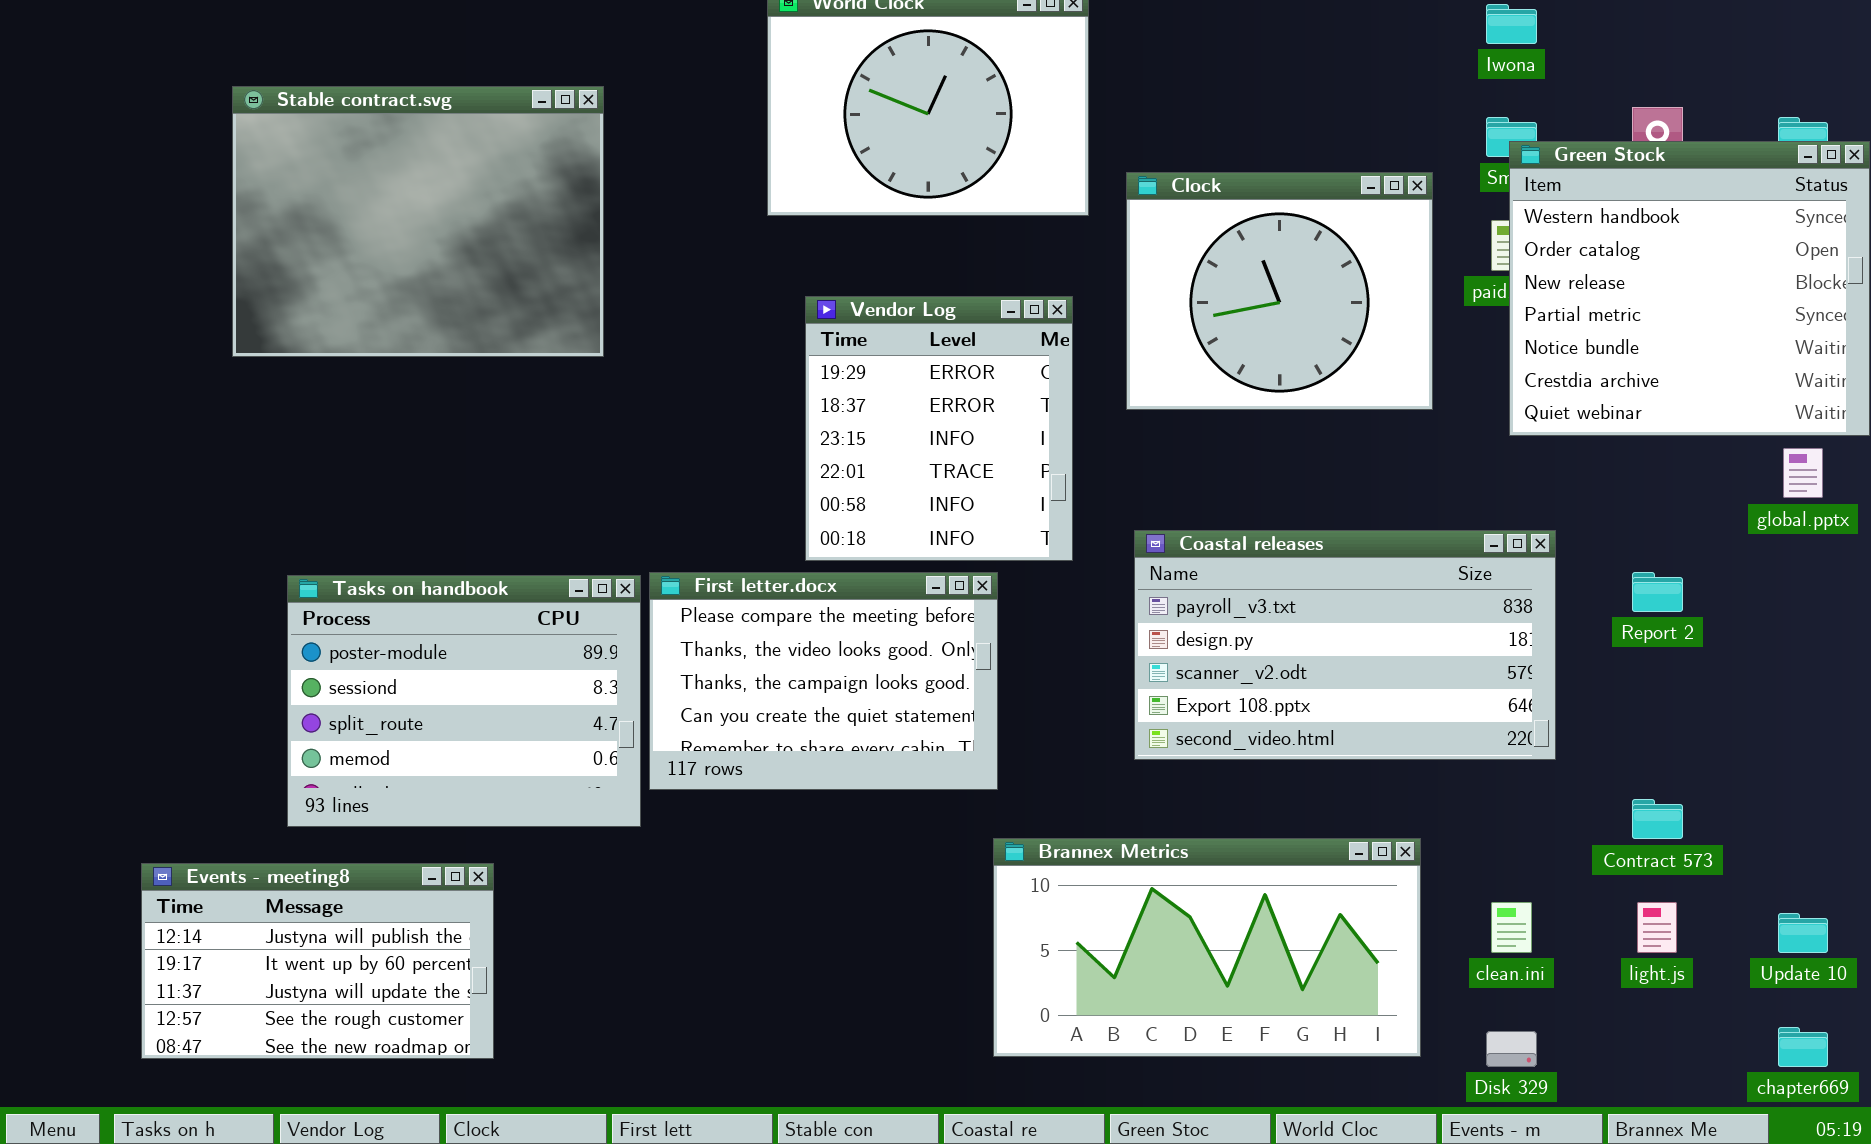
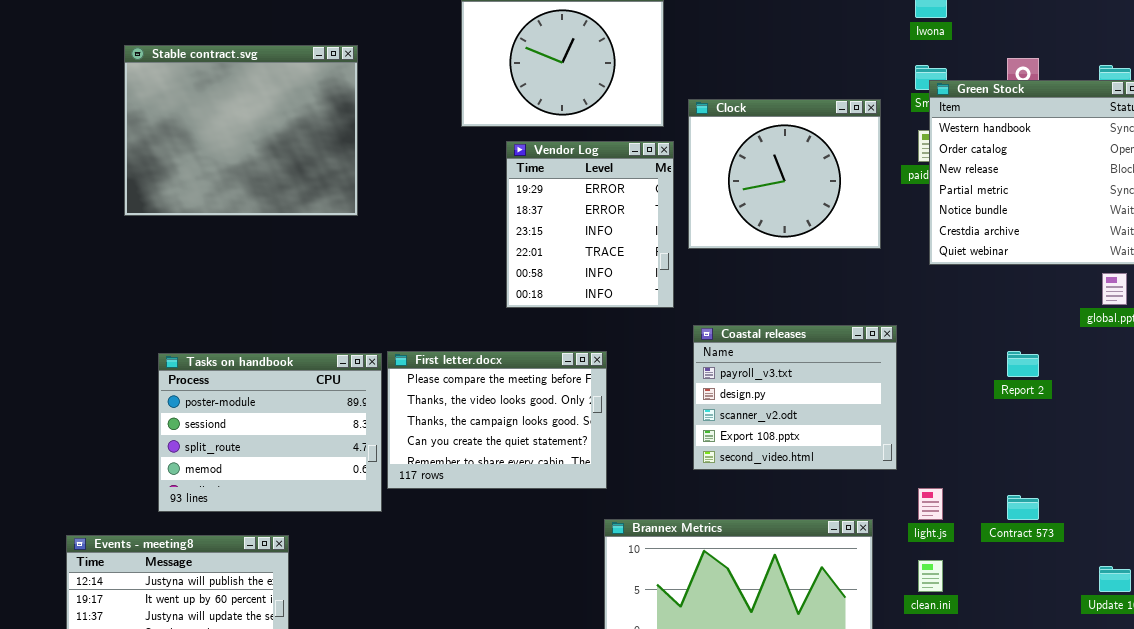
Vendor Log: [805,296,1073,561] -> [506,141,674,308], moved
Coastal releases: [1134,530,1556,760] -> [693,325,897,470], resized
light.js: [1637,902,1677,953] -> [918,488,943,520], moved

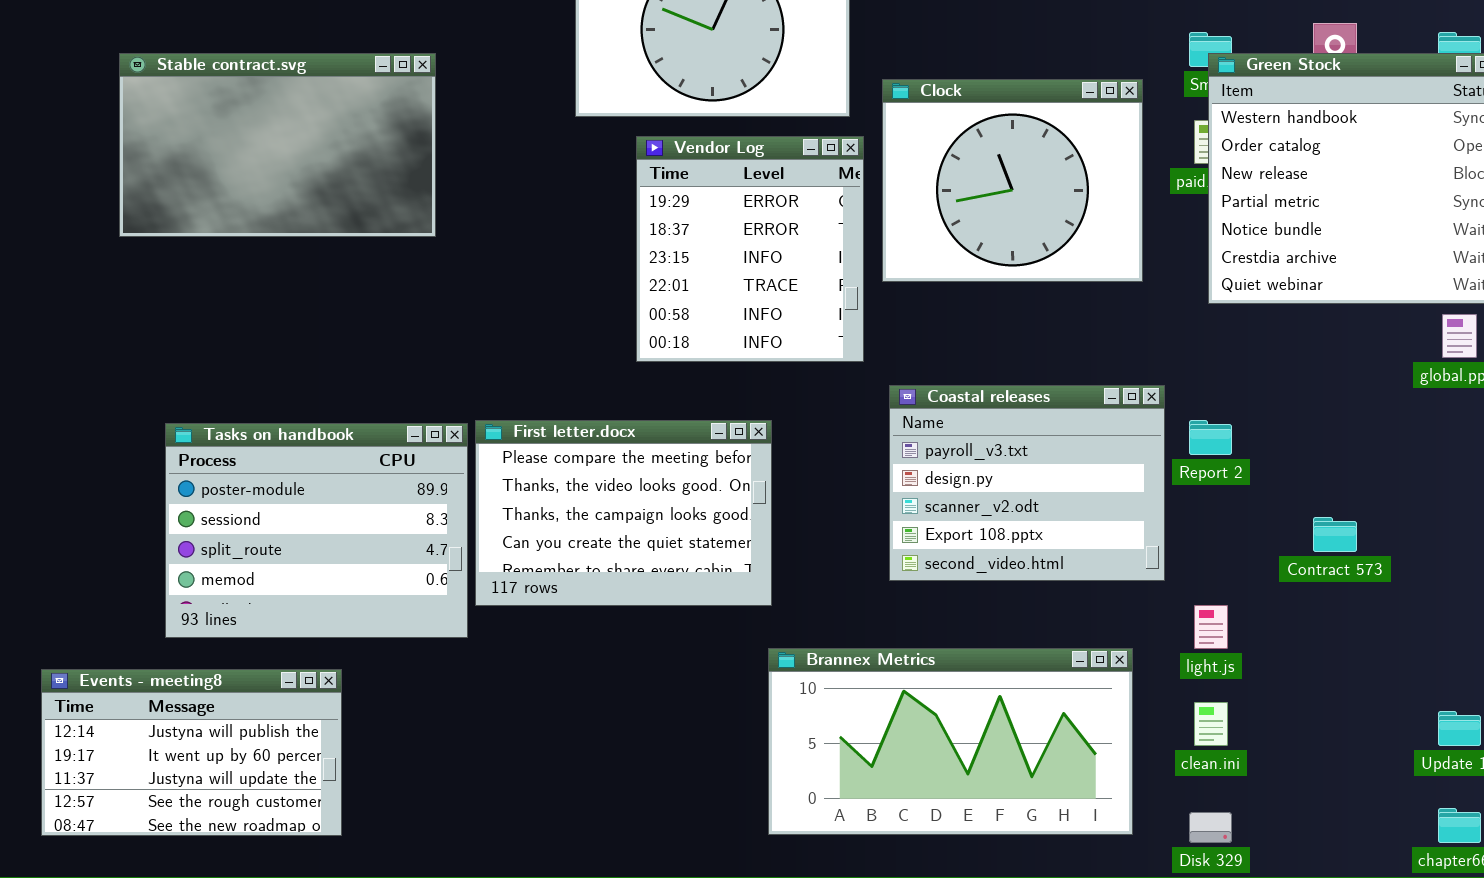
Stable contract.svg: [124,45,358,216] -> [119,53,436,237], resized
Report 2: [1007,351,1039,377] -> [1189,420,1232,455], moved
Contract 573: [1007,495,1039,520] -> [1313,517,1357,552], moved

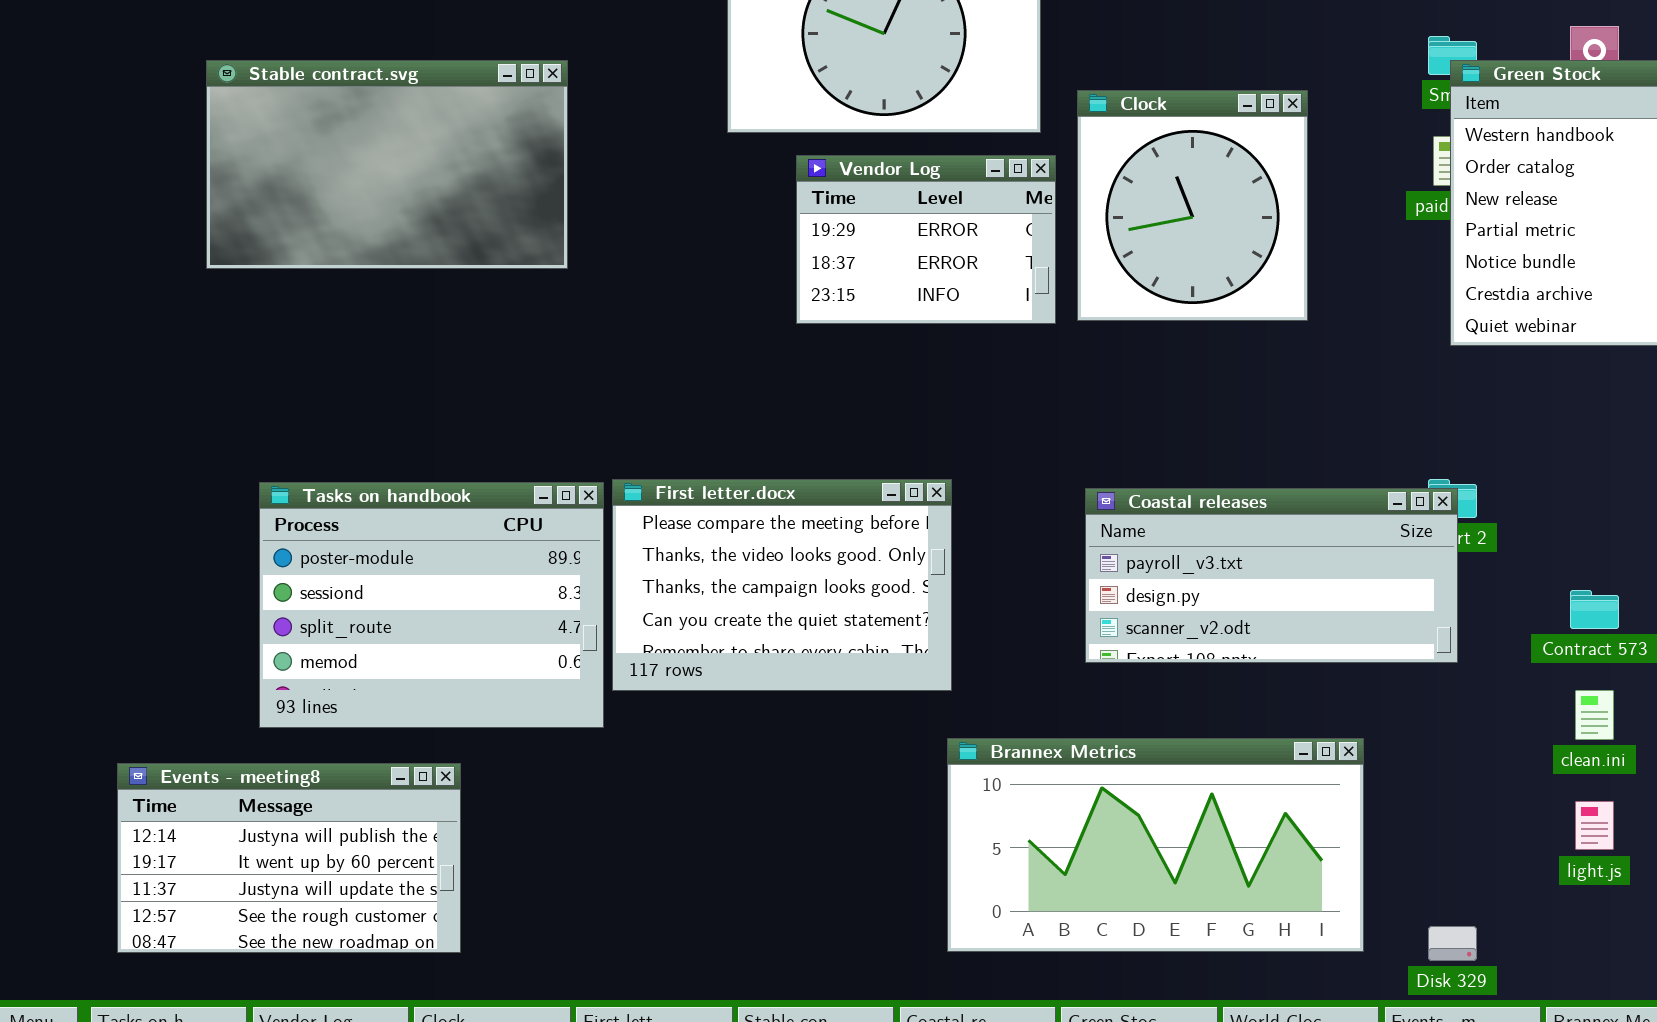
Clock: [882,79,1143,282] -> [1077,90,1308,321], resized
Vendor Log: [636,136,864,362] -> [796,155,1056,324], resized
Coastal releases: [889,385,1165,581] -> [1085,488,1458,663], resized
light.js: [1194,605,1228,649] -> [1575,801,1614,850], moved
clean.ini: [1194,702,1228,746] -> [1575,690,1614,740], moved

